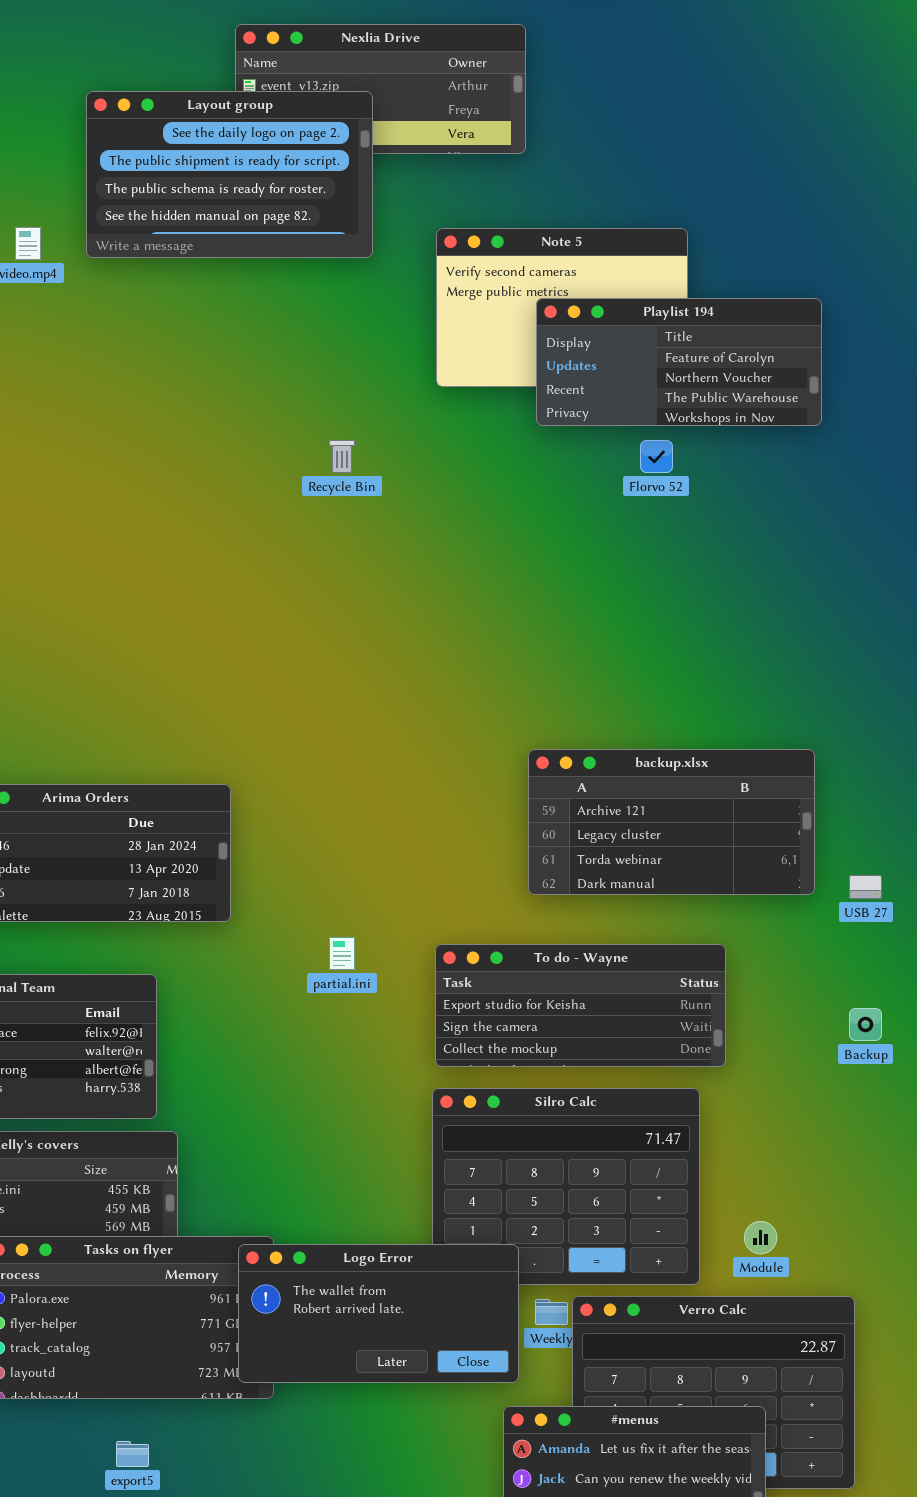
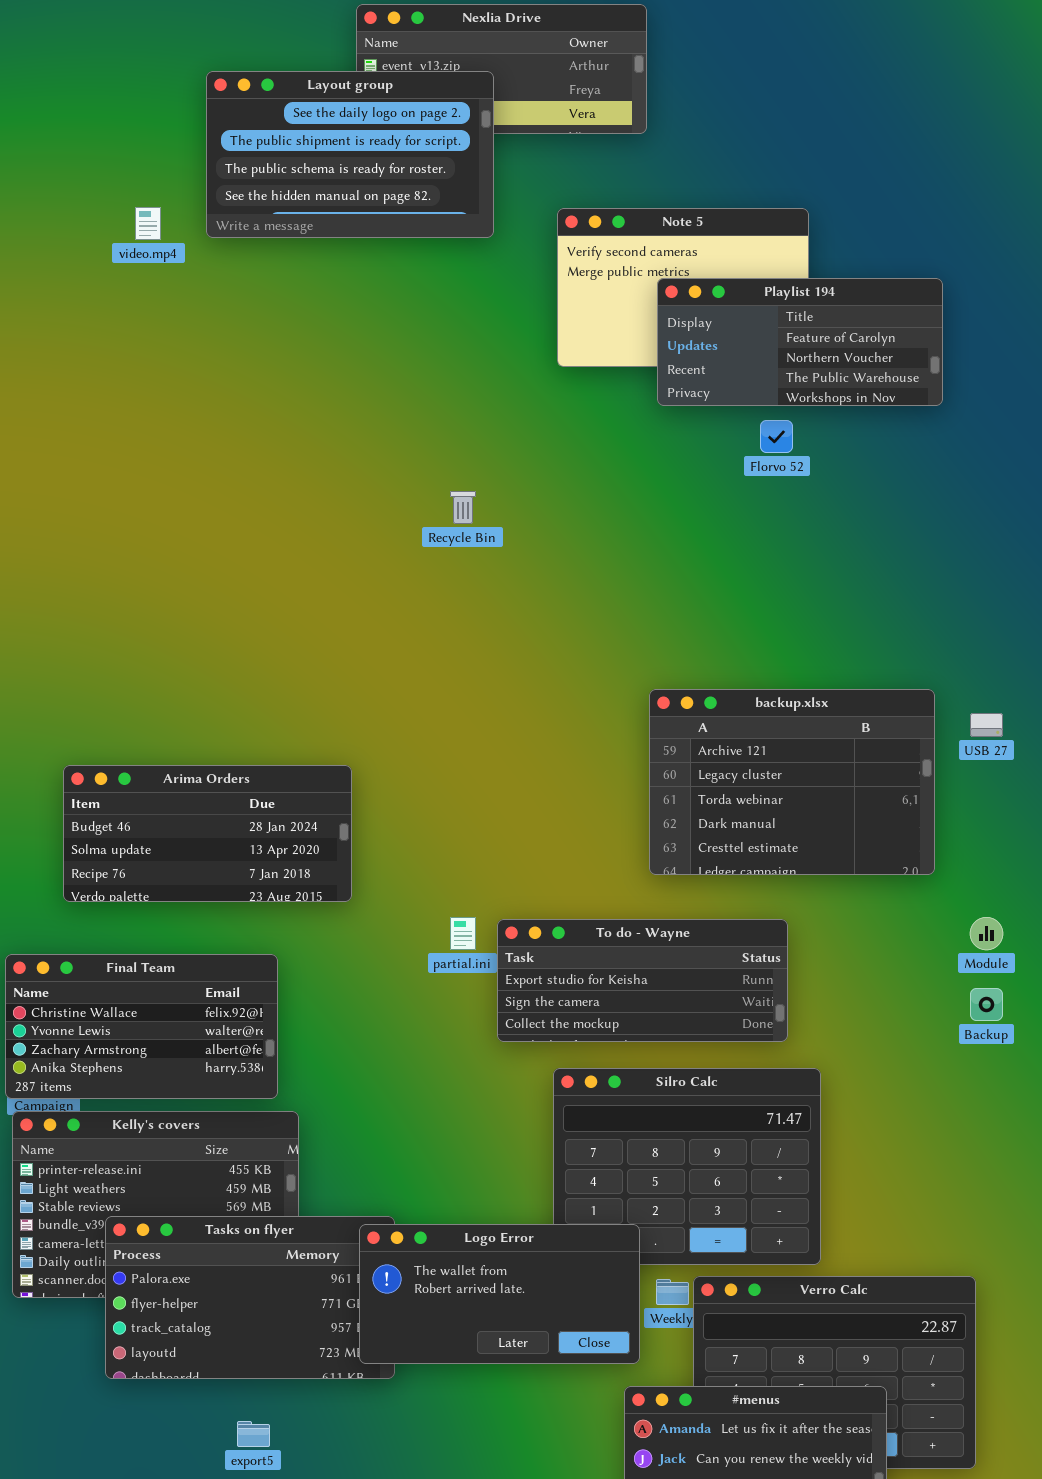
Recycle Bin: [329,440,355,473] -> [450,491,476,524], moved
backup.xlsx: [528,749,815,895] -> [649,689,935,875], resized
USB 27: [849,875,882,899] -> [970,713,1003,737], moved
To do - Wayne: [435,944,726,1067] -> [497,919,788,1042], moved
Module: [744,1221,777,1254] -> [970,917,1003,950], moved

